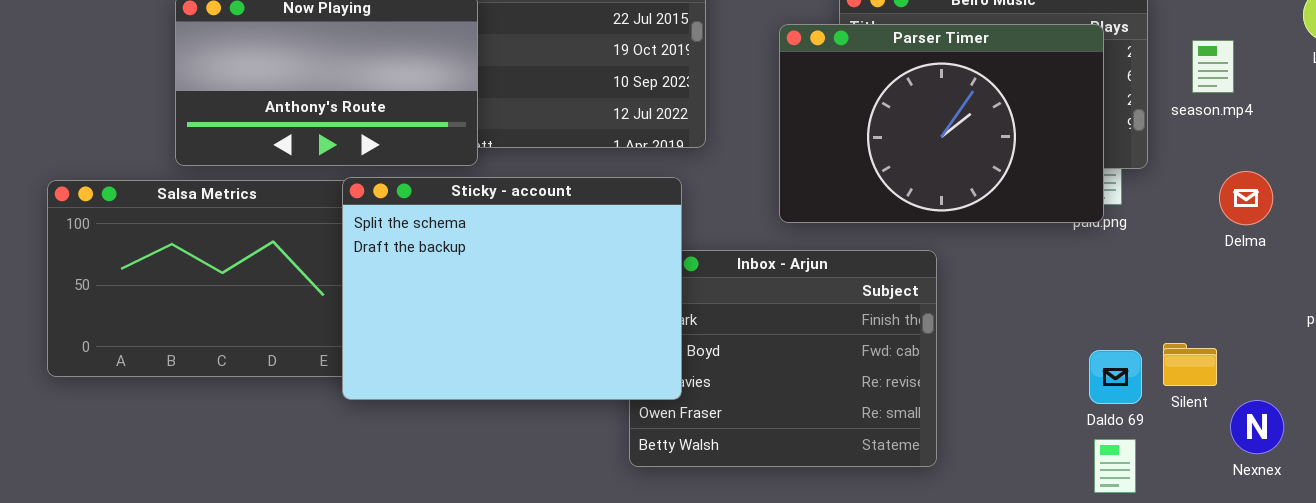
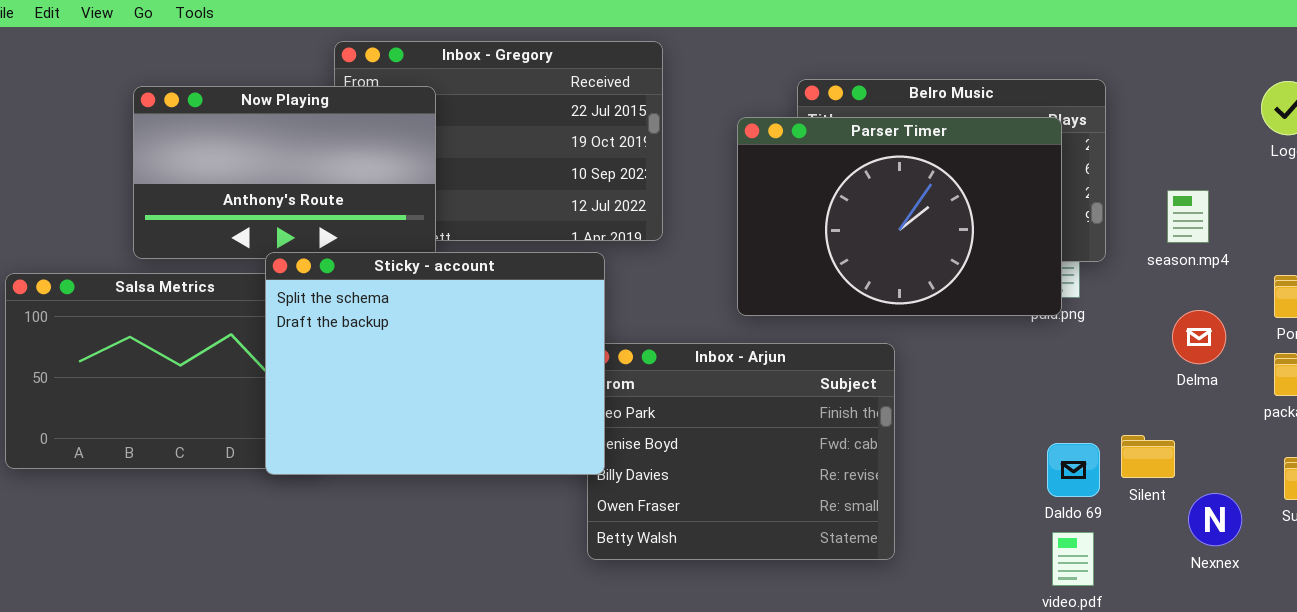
season.mp4: [1192,40,1234,93] -> [1167,190,1209,243], moved
Delma: [1219,171,1273,225] -> [1172,310,1226,364], moved
Sticky - account: [342,177,682,400] -> [265,252,605,475], moved

